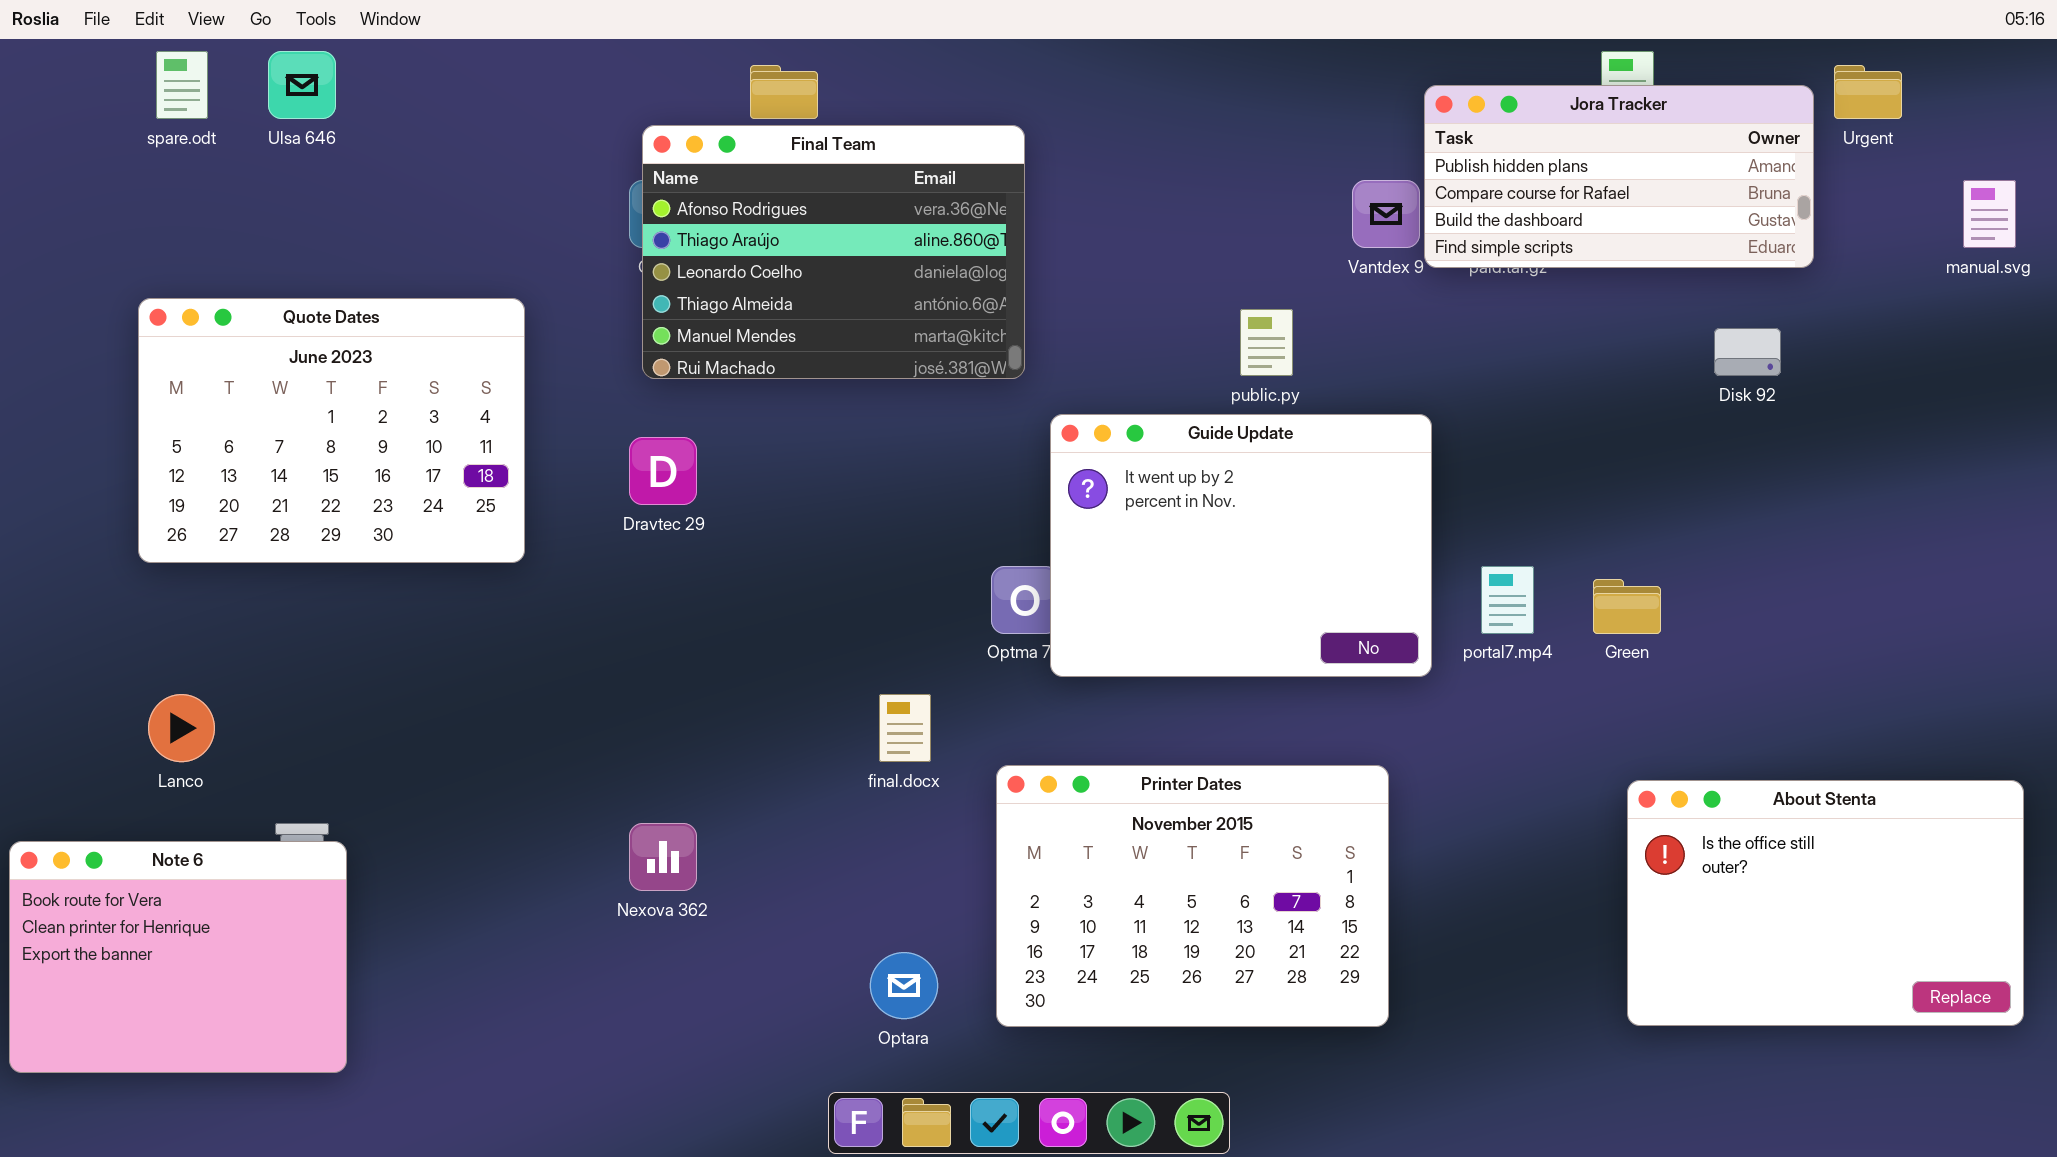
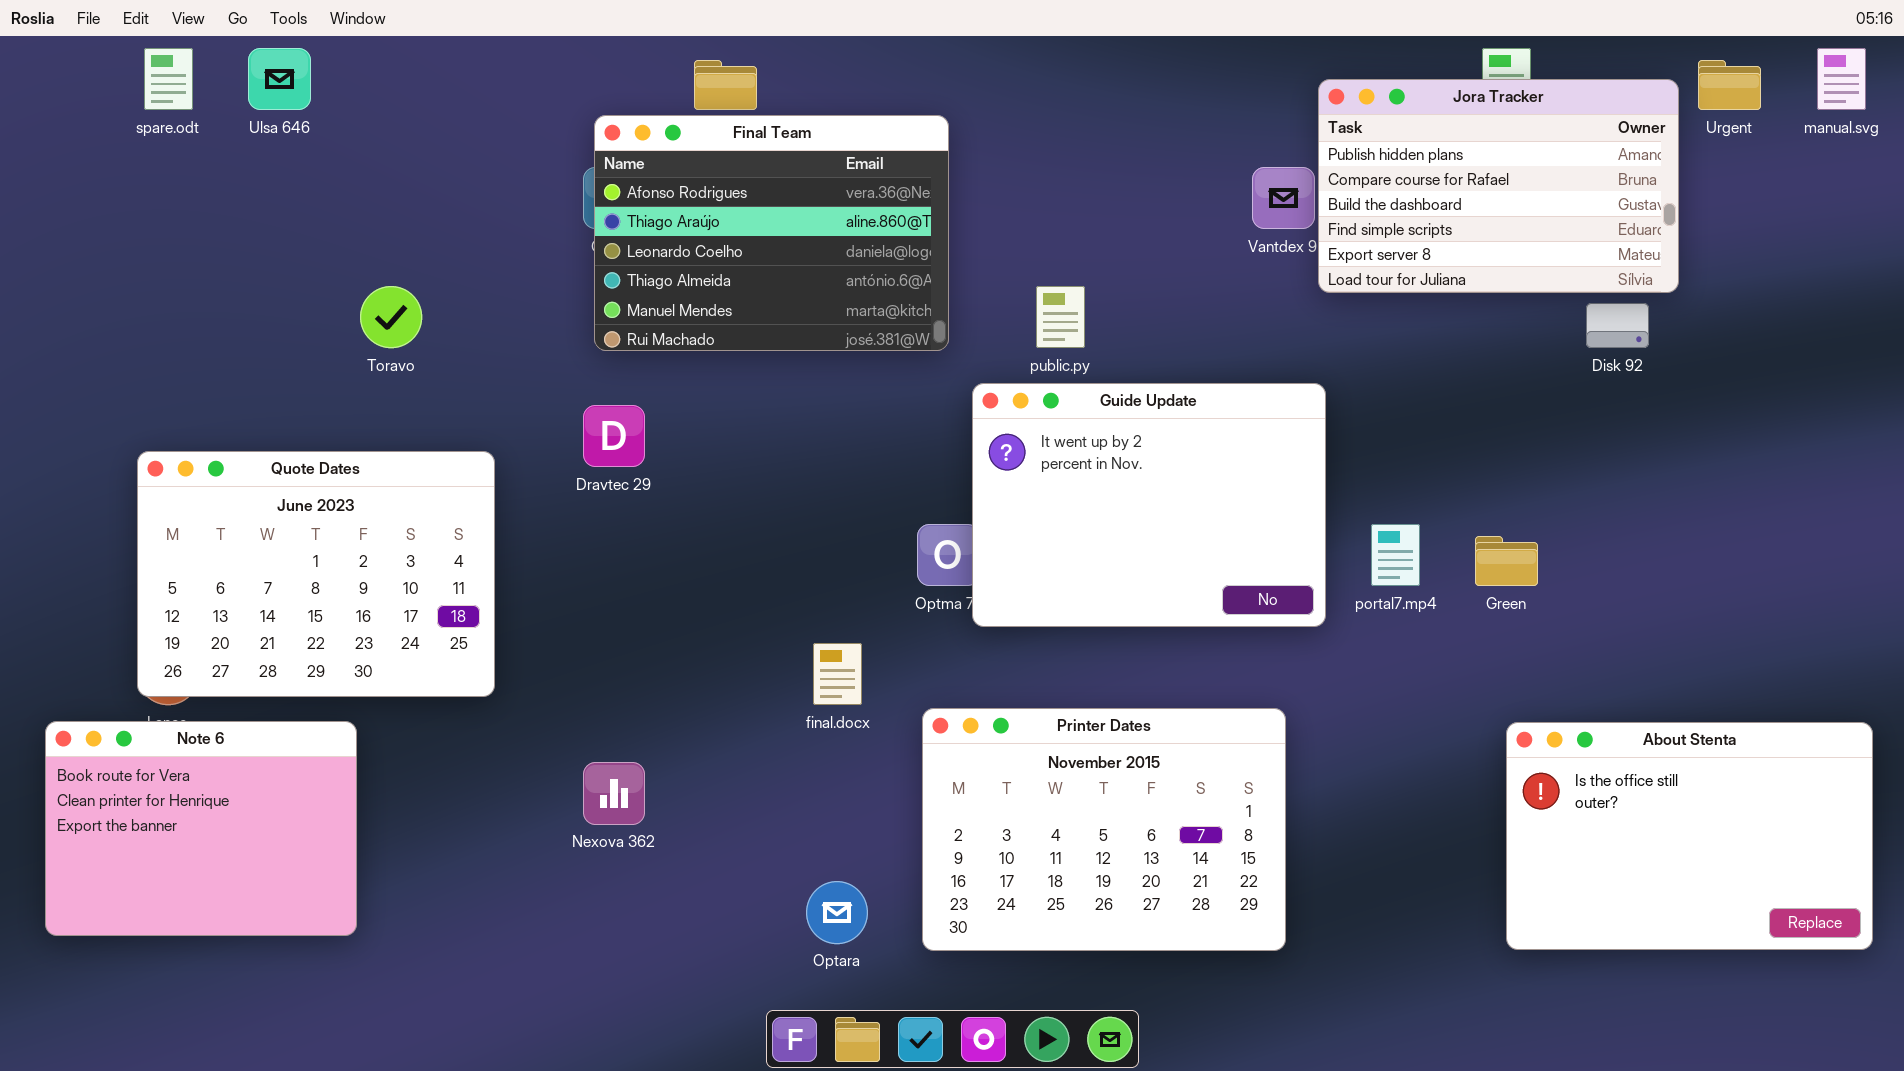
Jora Tracker: [1424,85,1814,268] -> [1318,79,1679,293], resized
manual.svg: [1963,180,2016,248] -> [1817,48,1866,110], moved
Quote Dates: [138,298,525,563] -> [137,451,495,697], moved
public.py: [1240,309,1293,376] -> [1036,286,1085,348], moved
Note 6: [9,841,347,1073] -> [45,721,357,936], moved

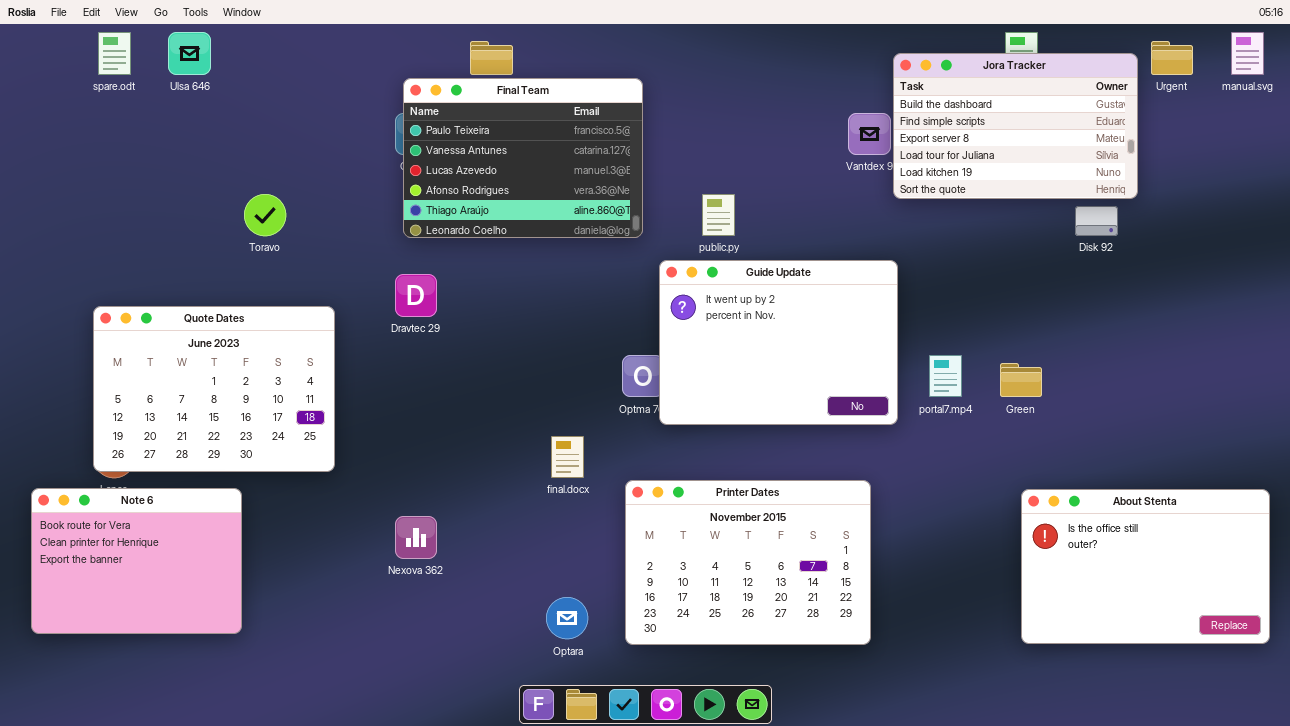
Jora Tracker: [1318,79,1679,293] -> [893,53,1138,199], scrolled down 2 rows
Final Team: [594,115,949,351] -> [403,78,643,238], scrolled up 3 rows

